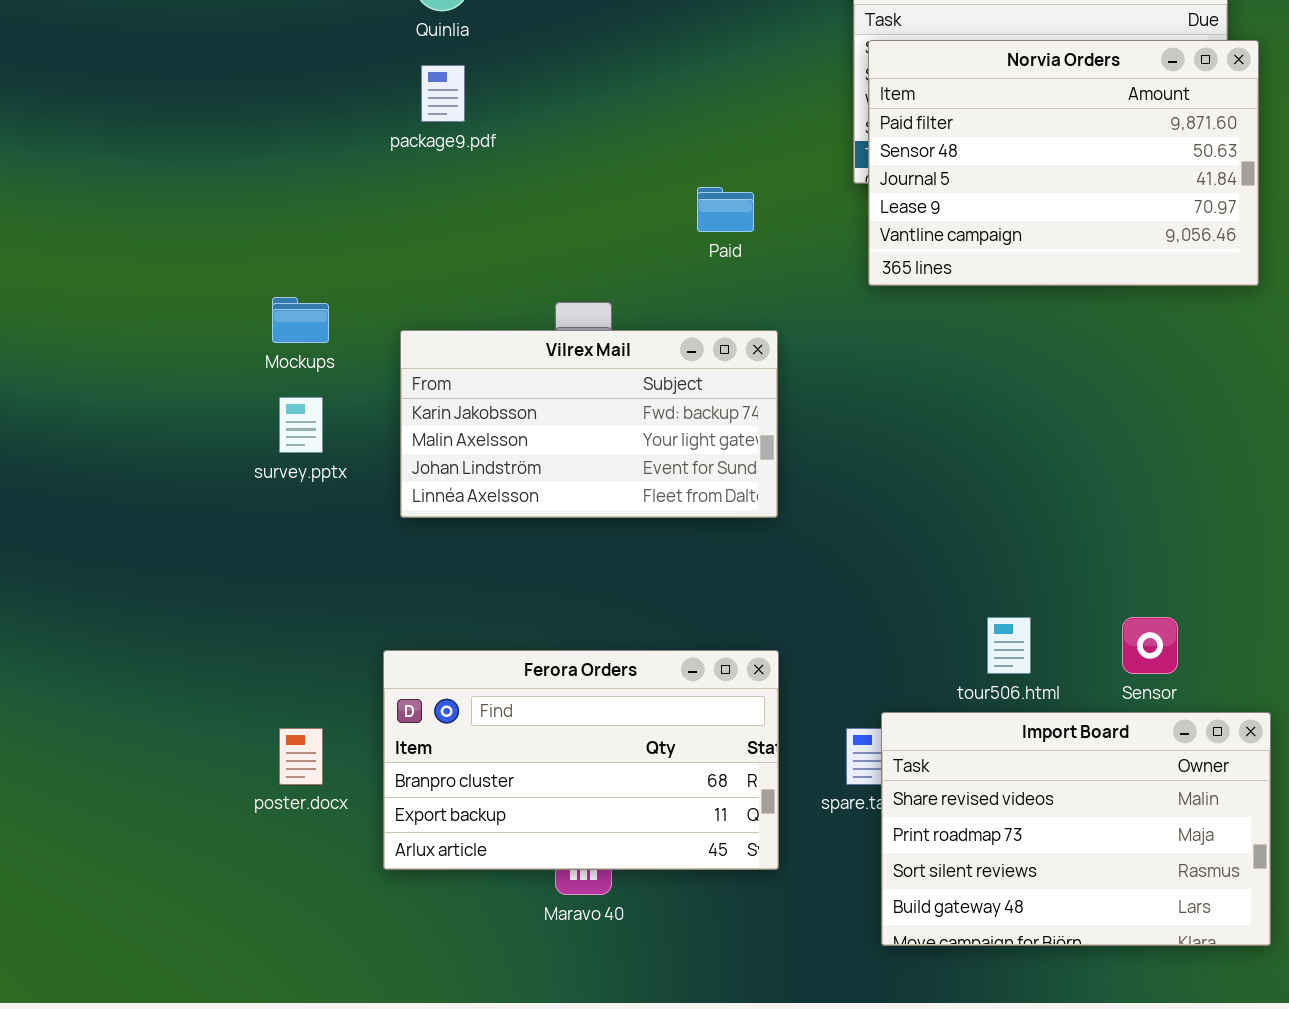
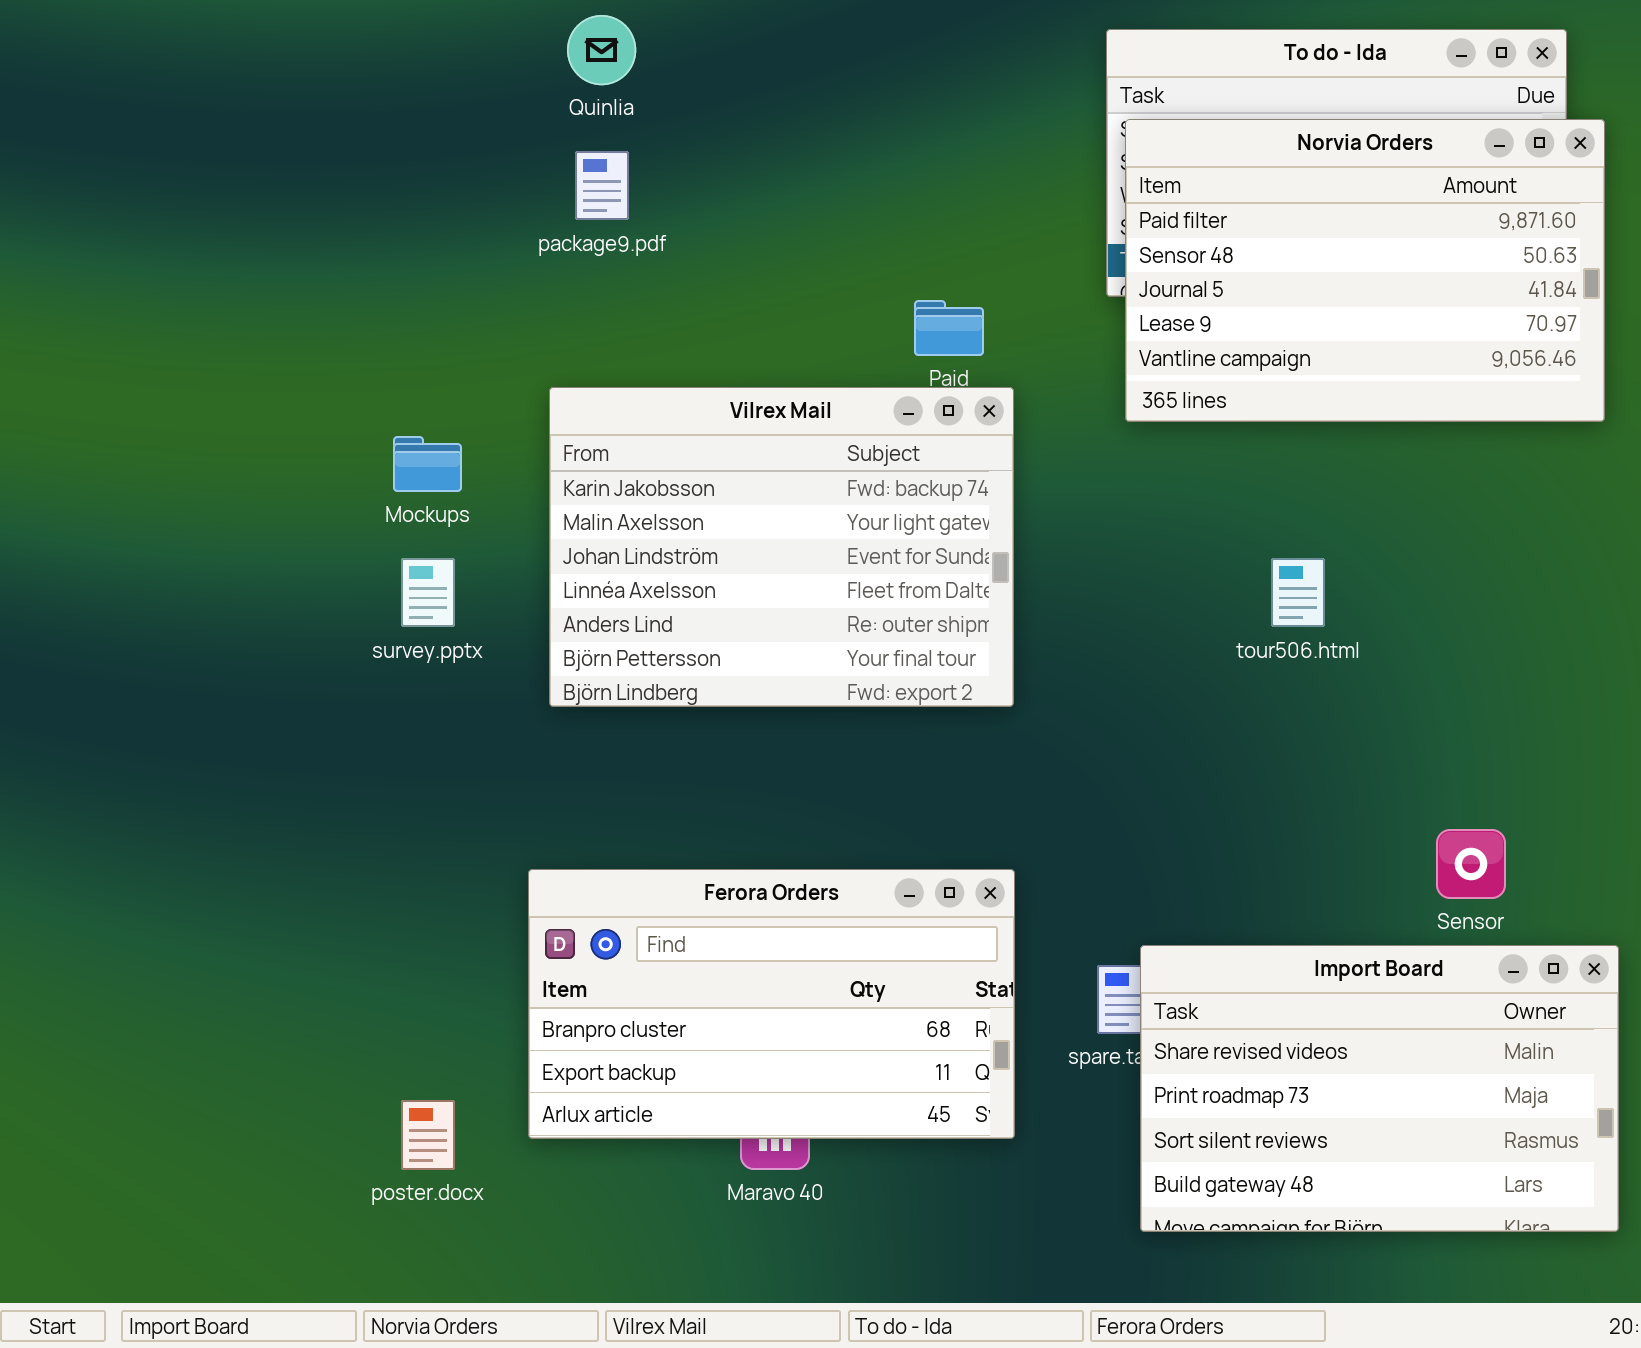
Vilrex Mail: [400,330,778,518] -> [549,387,1014,707], resized
tour506.html: [987,617,1031,674] -> [1271,558,1325,627], moved
poster.docx: [279,728,323,785] -> [401,1100,455,1170], moved

